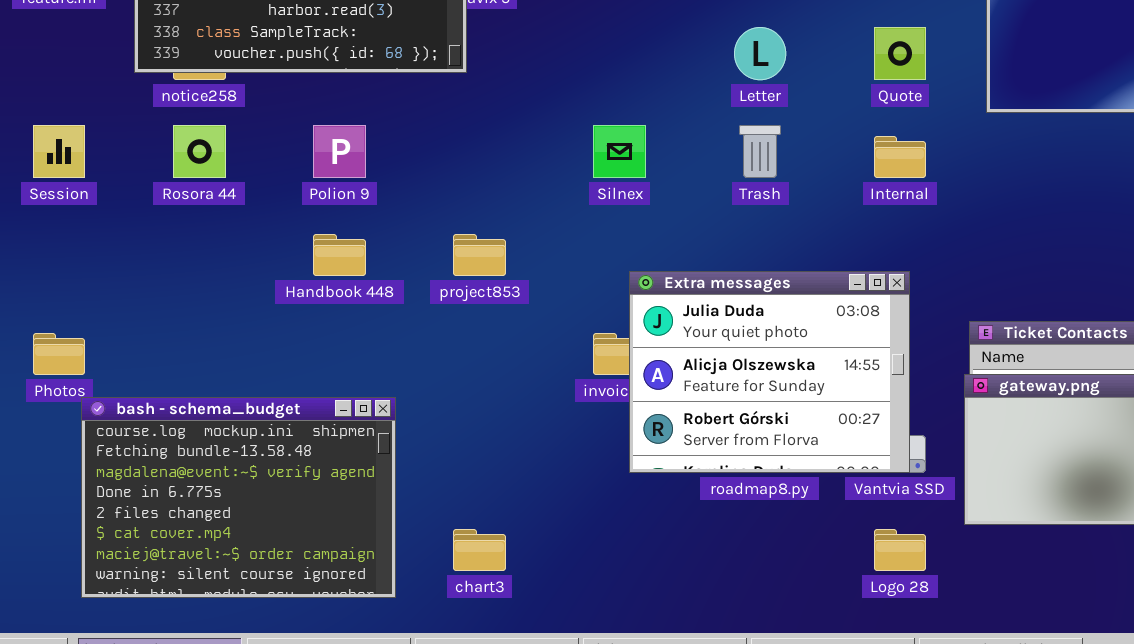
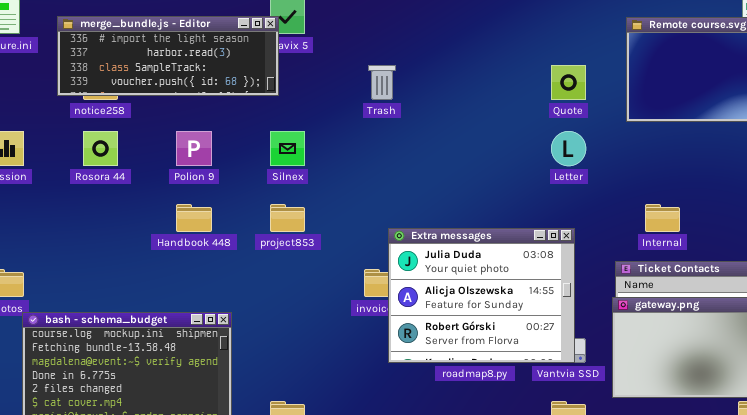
Letter: [734,27,786,80] -> [551,131,586,166], moved
Silnex: [593,125,646,178] -> [270,131,305,166], moved
Trash: [739,125,781,178] -> [368,65,396,100], moved
Internal: [874,136,926,178] -> [645,204,680,232], moved

